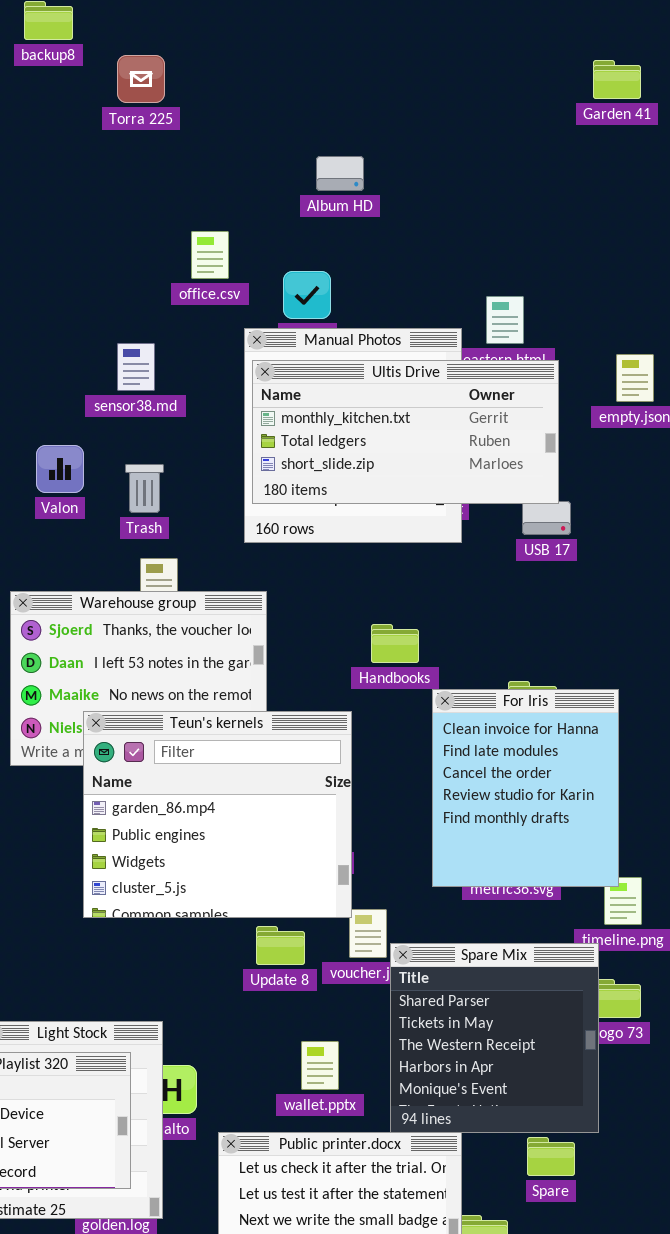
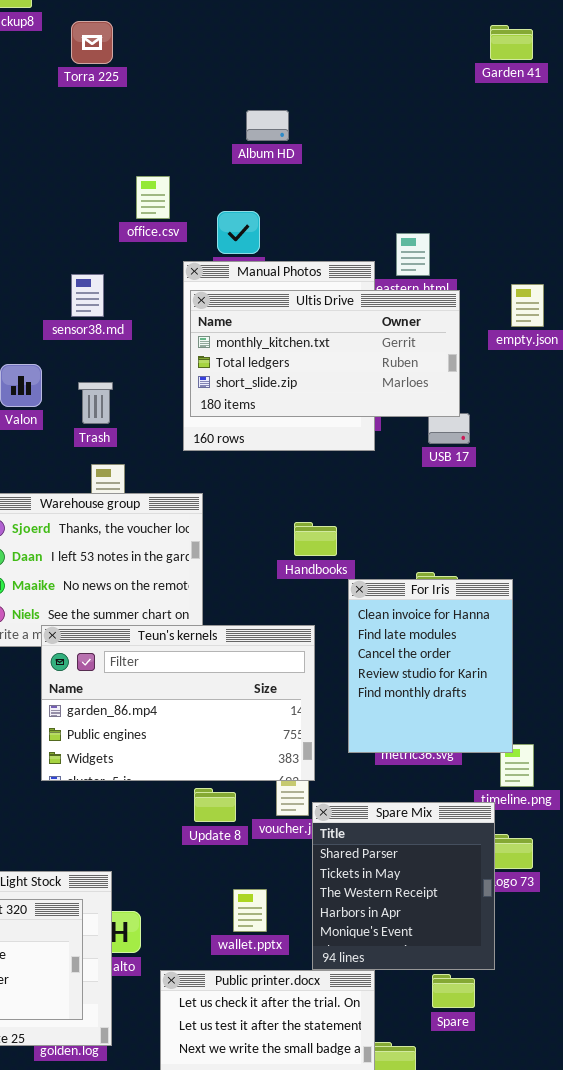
Teun's kernels: [83,711,352,918] -> [41,625,315,781], resized

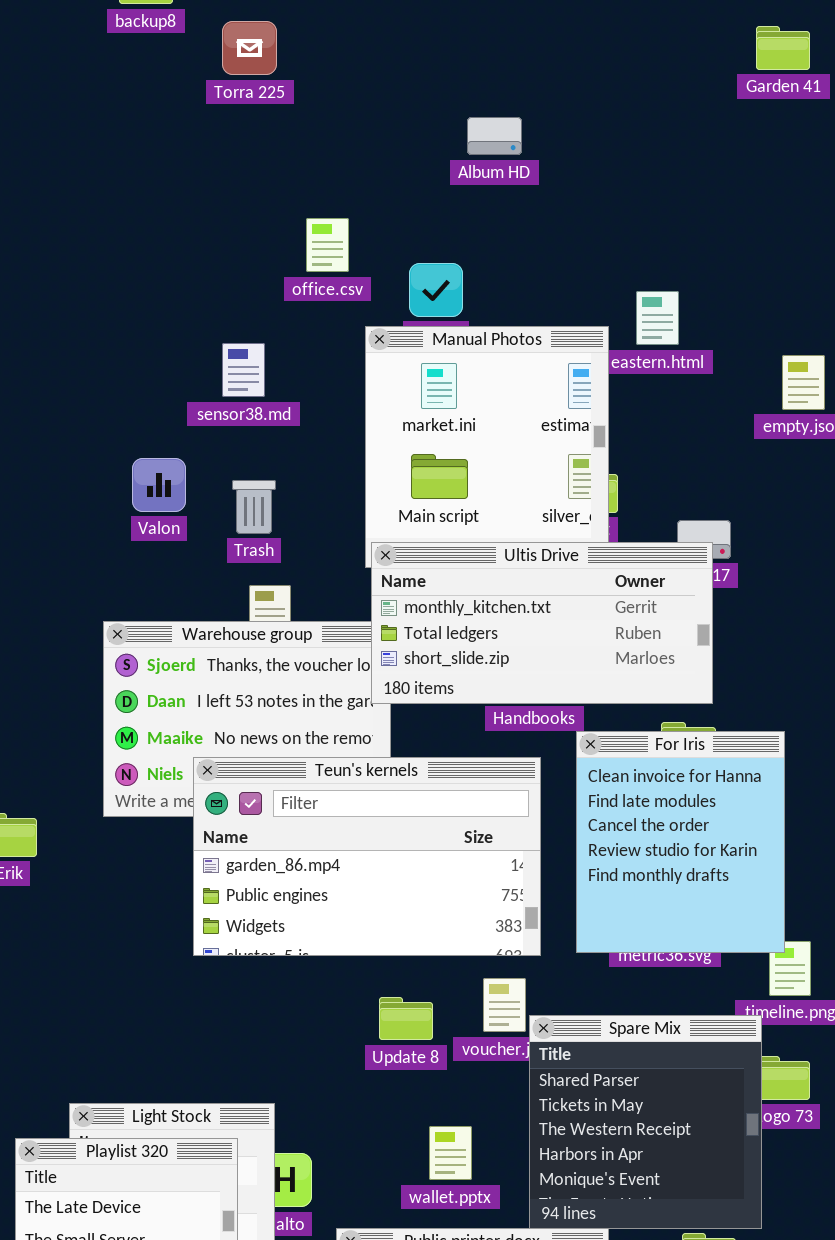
Album HD: [246,110,289,141] -> [467,117,522,155], moved
Ultis Drive: [190,290,460,417] -> [371,542,713,704], moved
Teun's kernels: [41,625,315,781] -> [193,757,541,956], moved

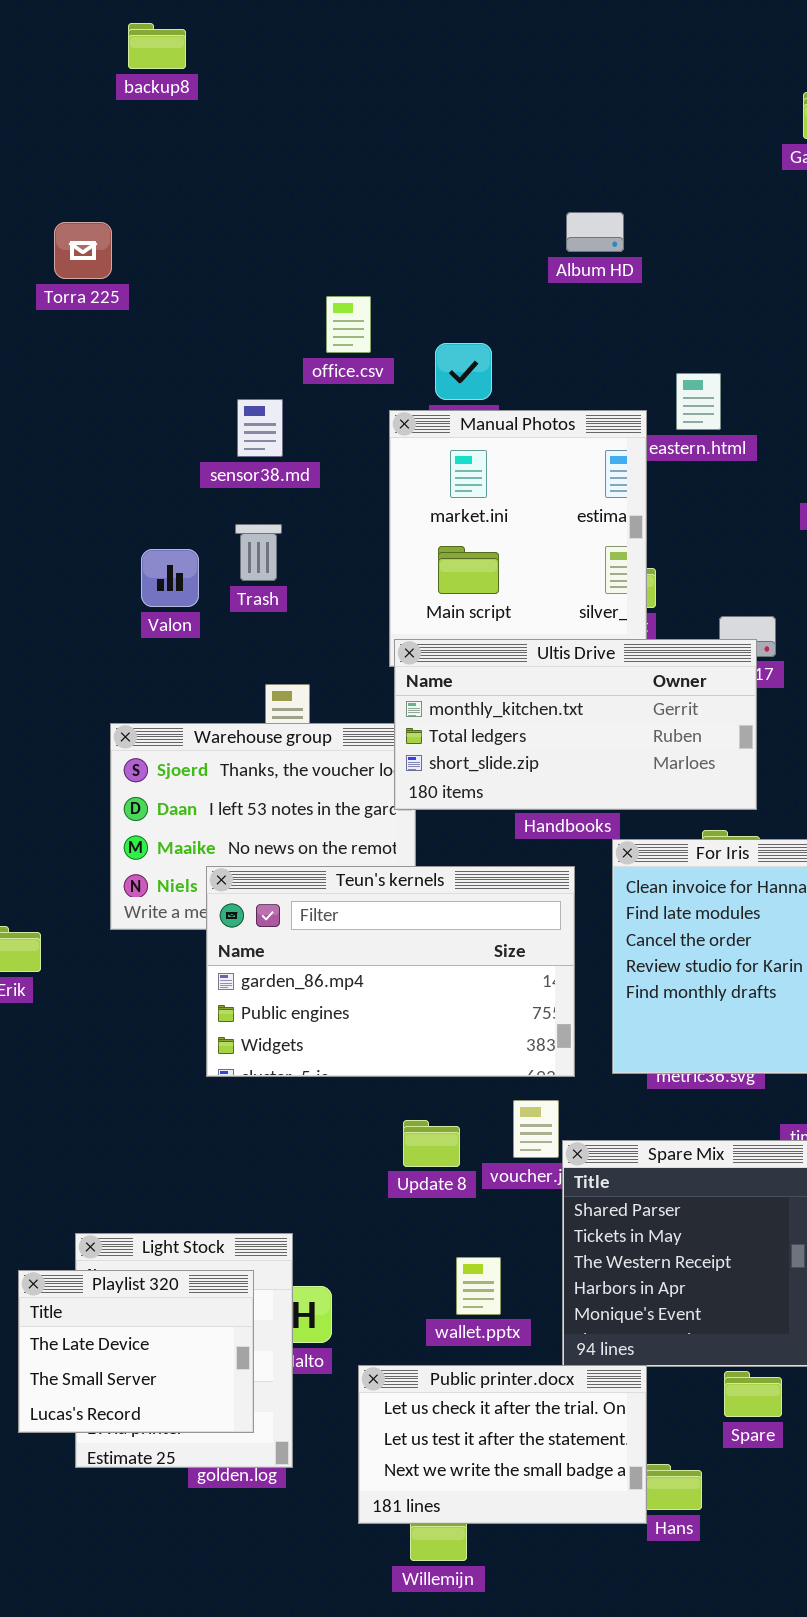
Torra 225: [222,21,277,75] -> [54,222,112,279], moved
Album HD: [467,117,522,155] -> [566,212,624,252], moved
sensor38.md: [222,343,265,397] -> [237,399,283,457], moved
Trash: [232,480,276,534] -> [235,524,282,581], moved

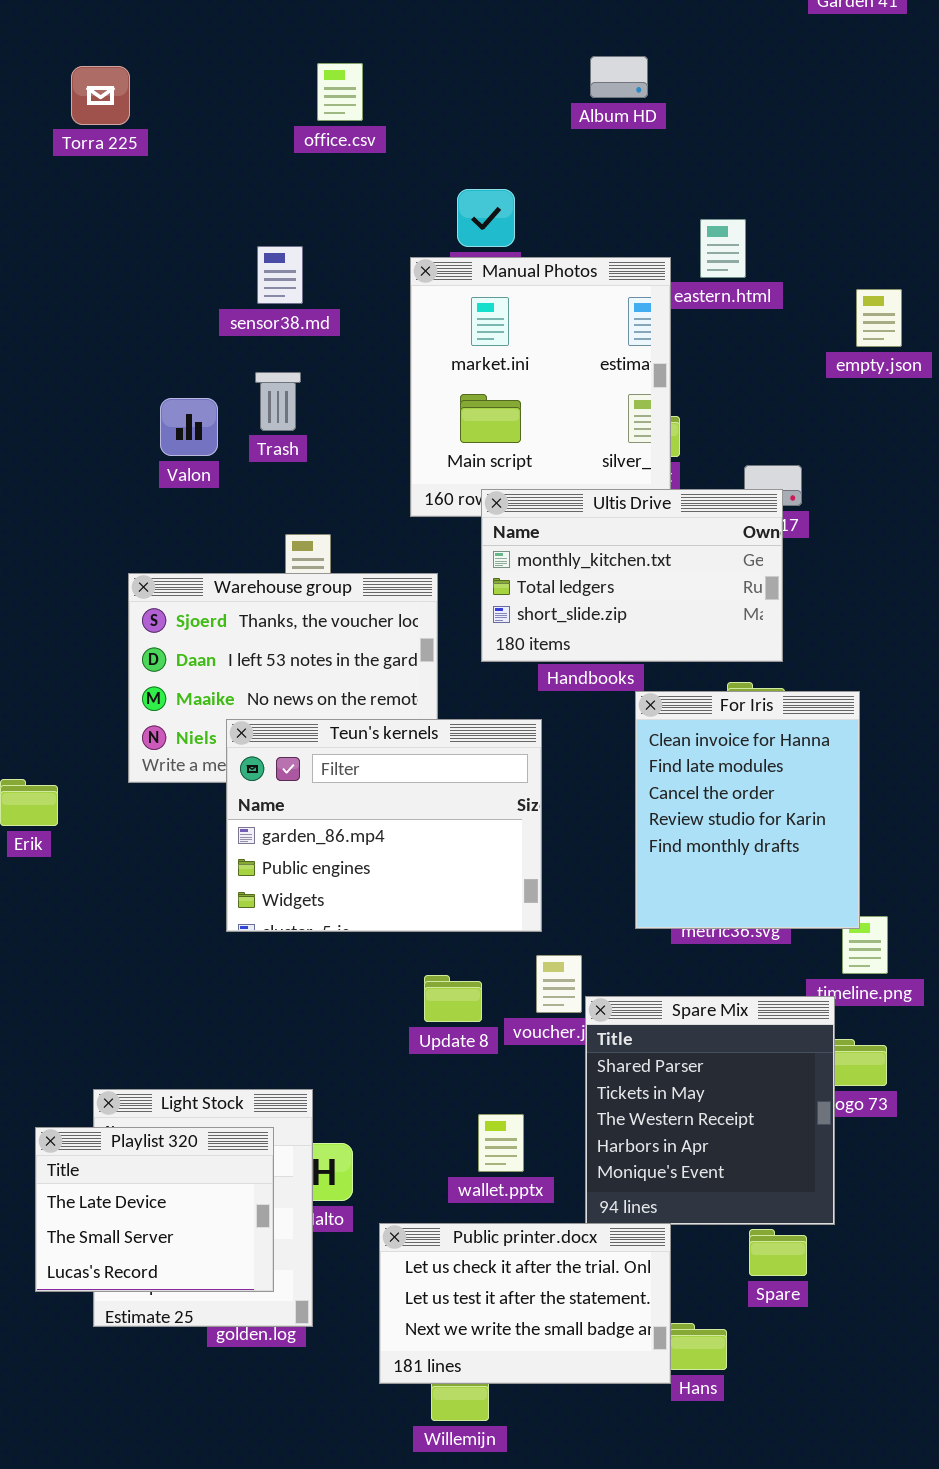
office.csv: [326,296,371,353] -> [317,63,363,121], moved
Ultis Drive: [394,639,757,810] -> [481,489,783,662], resized
Teun's kernels: [206,866,575,1077] -> [226,719,542,932], resized

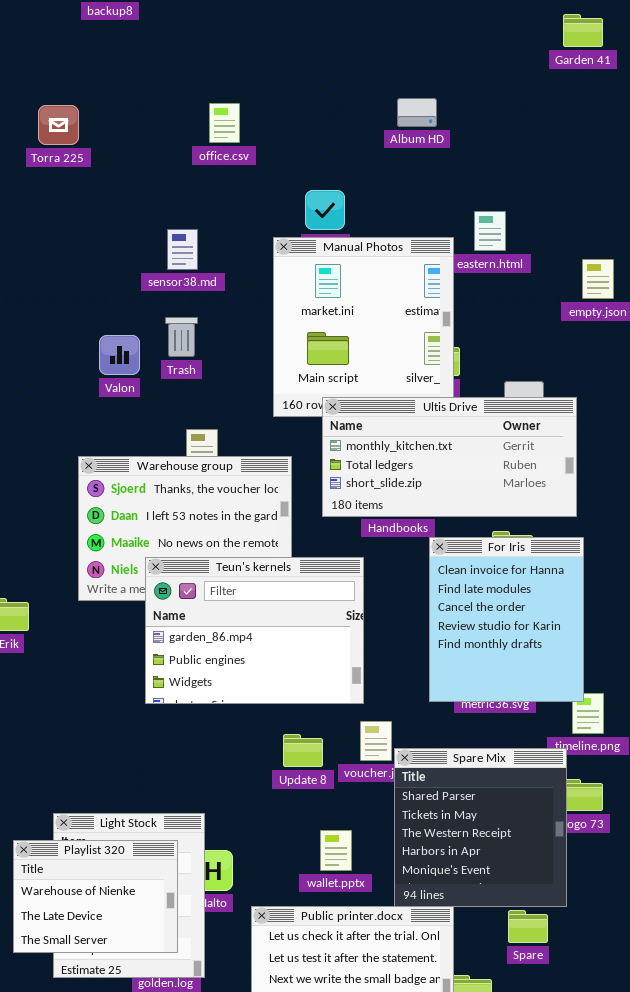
Ultis Drive: [481,489,783,662] -> [322,397,577,517], resized
Playlist 320: [35,1127,274,1292] -> [13,840,178,953], scrolled up 1 row

